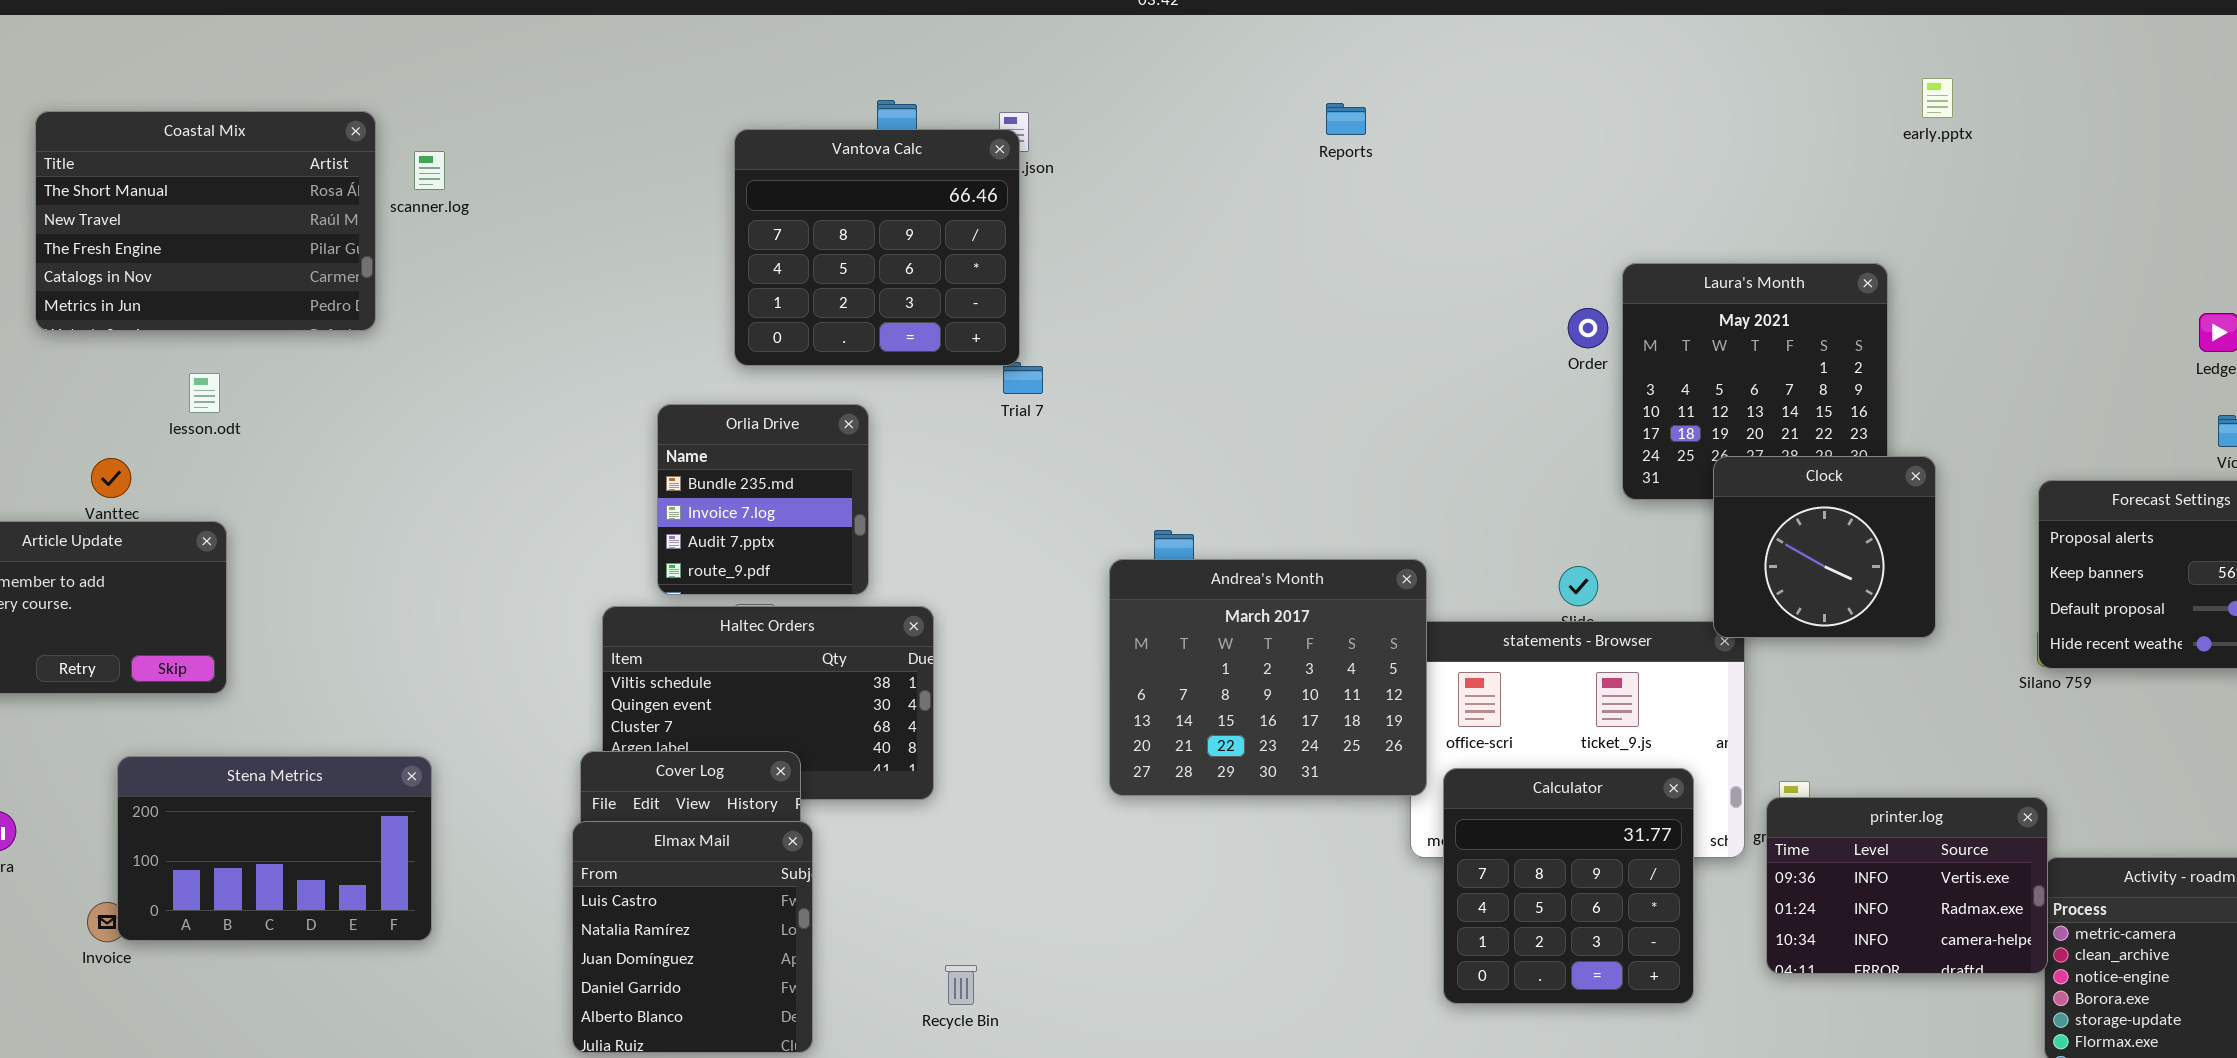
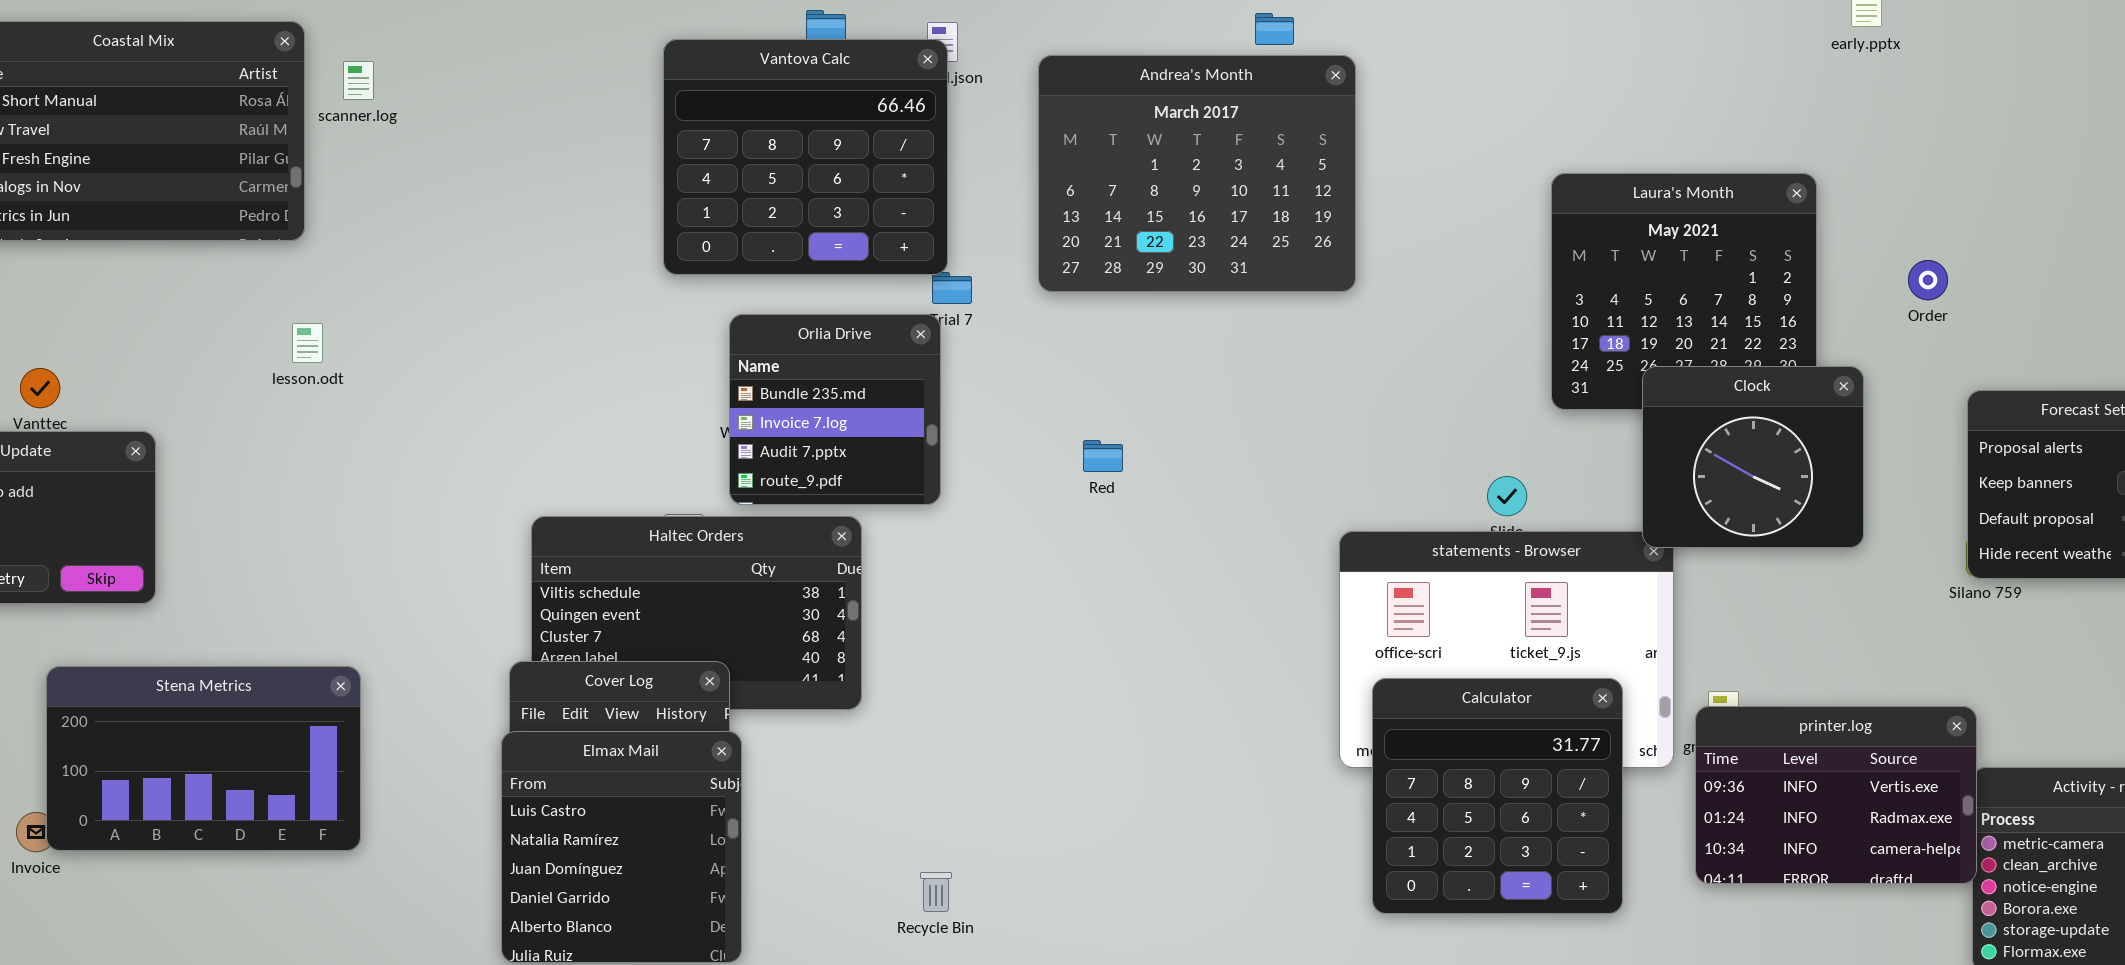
Order: [1568,308,1608,348] -> [1908,260,1948,300], moved
lesson.odt: [189,373,220,413] -> [292,323,323,363], moved
Orlia Drive: [657,404,869,595] -> [729,314,941,505], moved
Andrea's Month: [1109,559,1427,796] -> [1038,55,1356,292], moved
Recycle Bin: [945,965,977,1005] -> [920,872,952,912], moved

